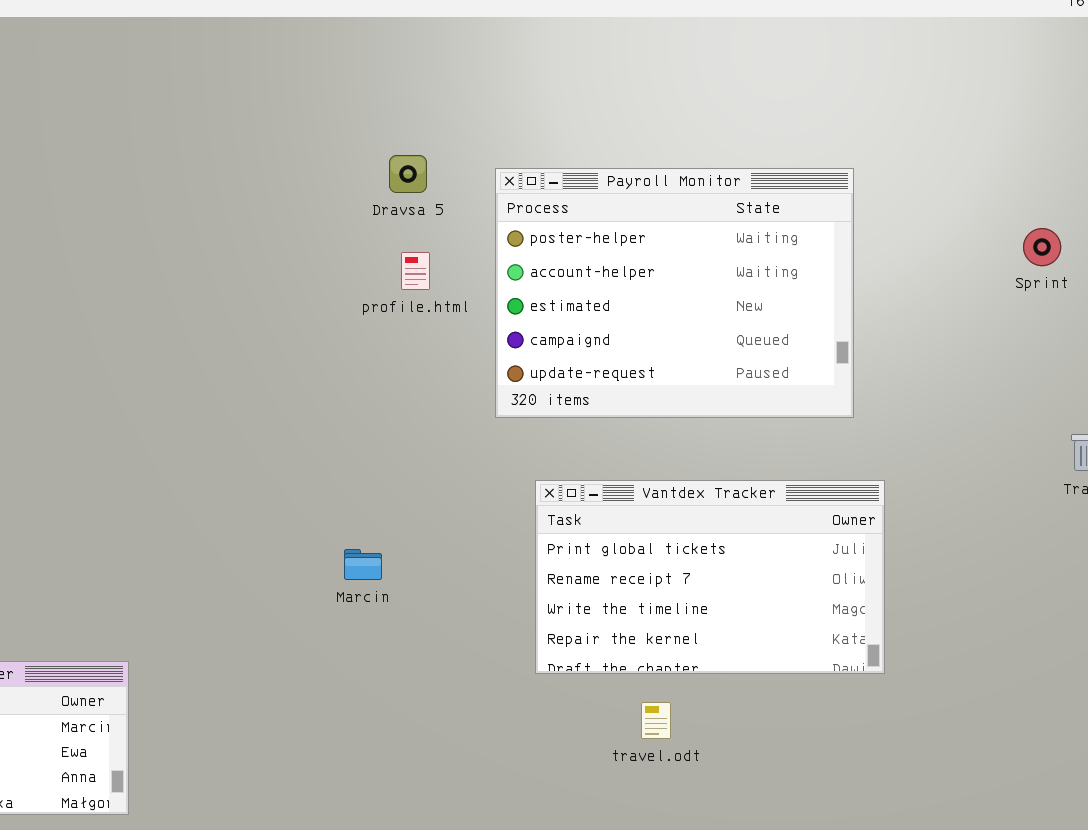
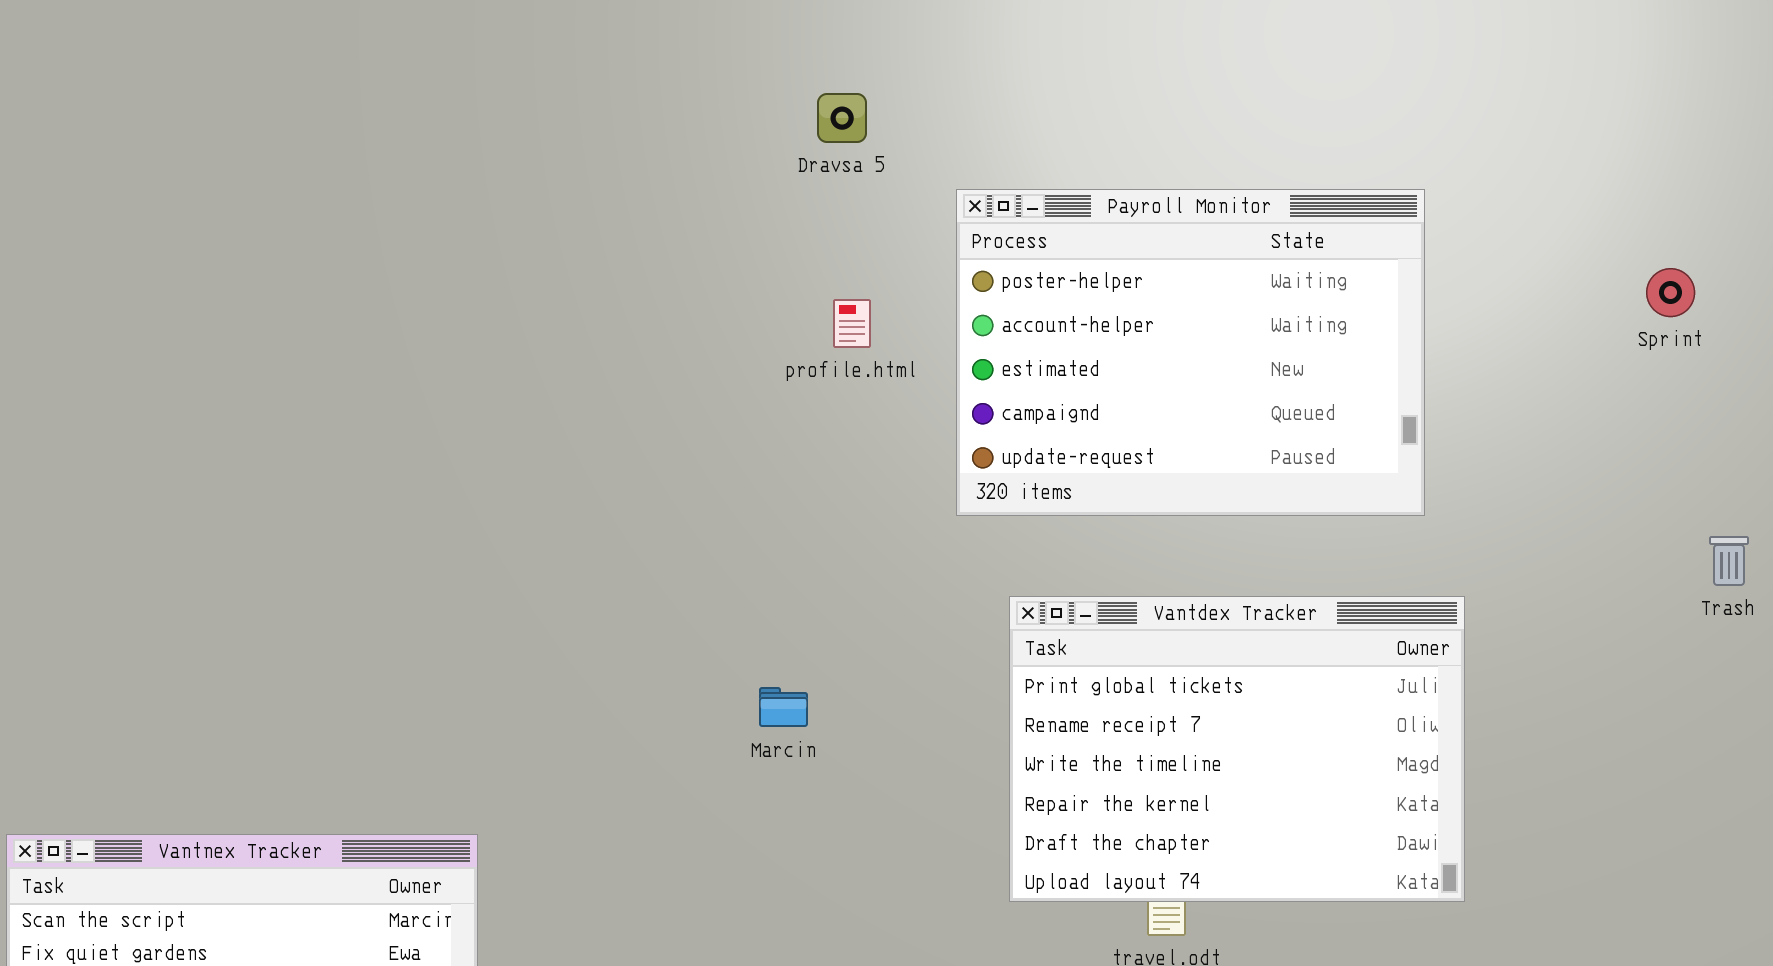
Dravsa 5: [389,155,427,193] -> [817,93,867,143], moved
Vantdex Tracker: [535,480,885,674] -> [1009,596,1465,902], resized

